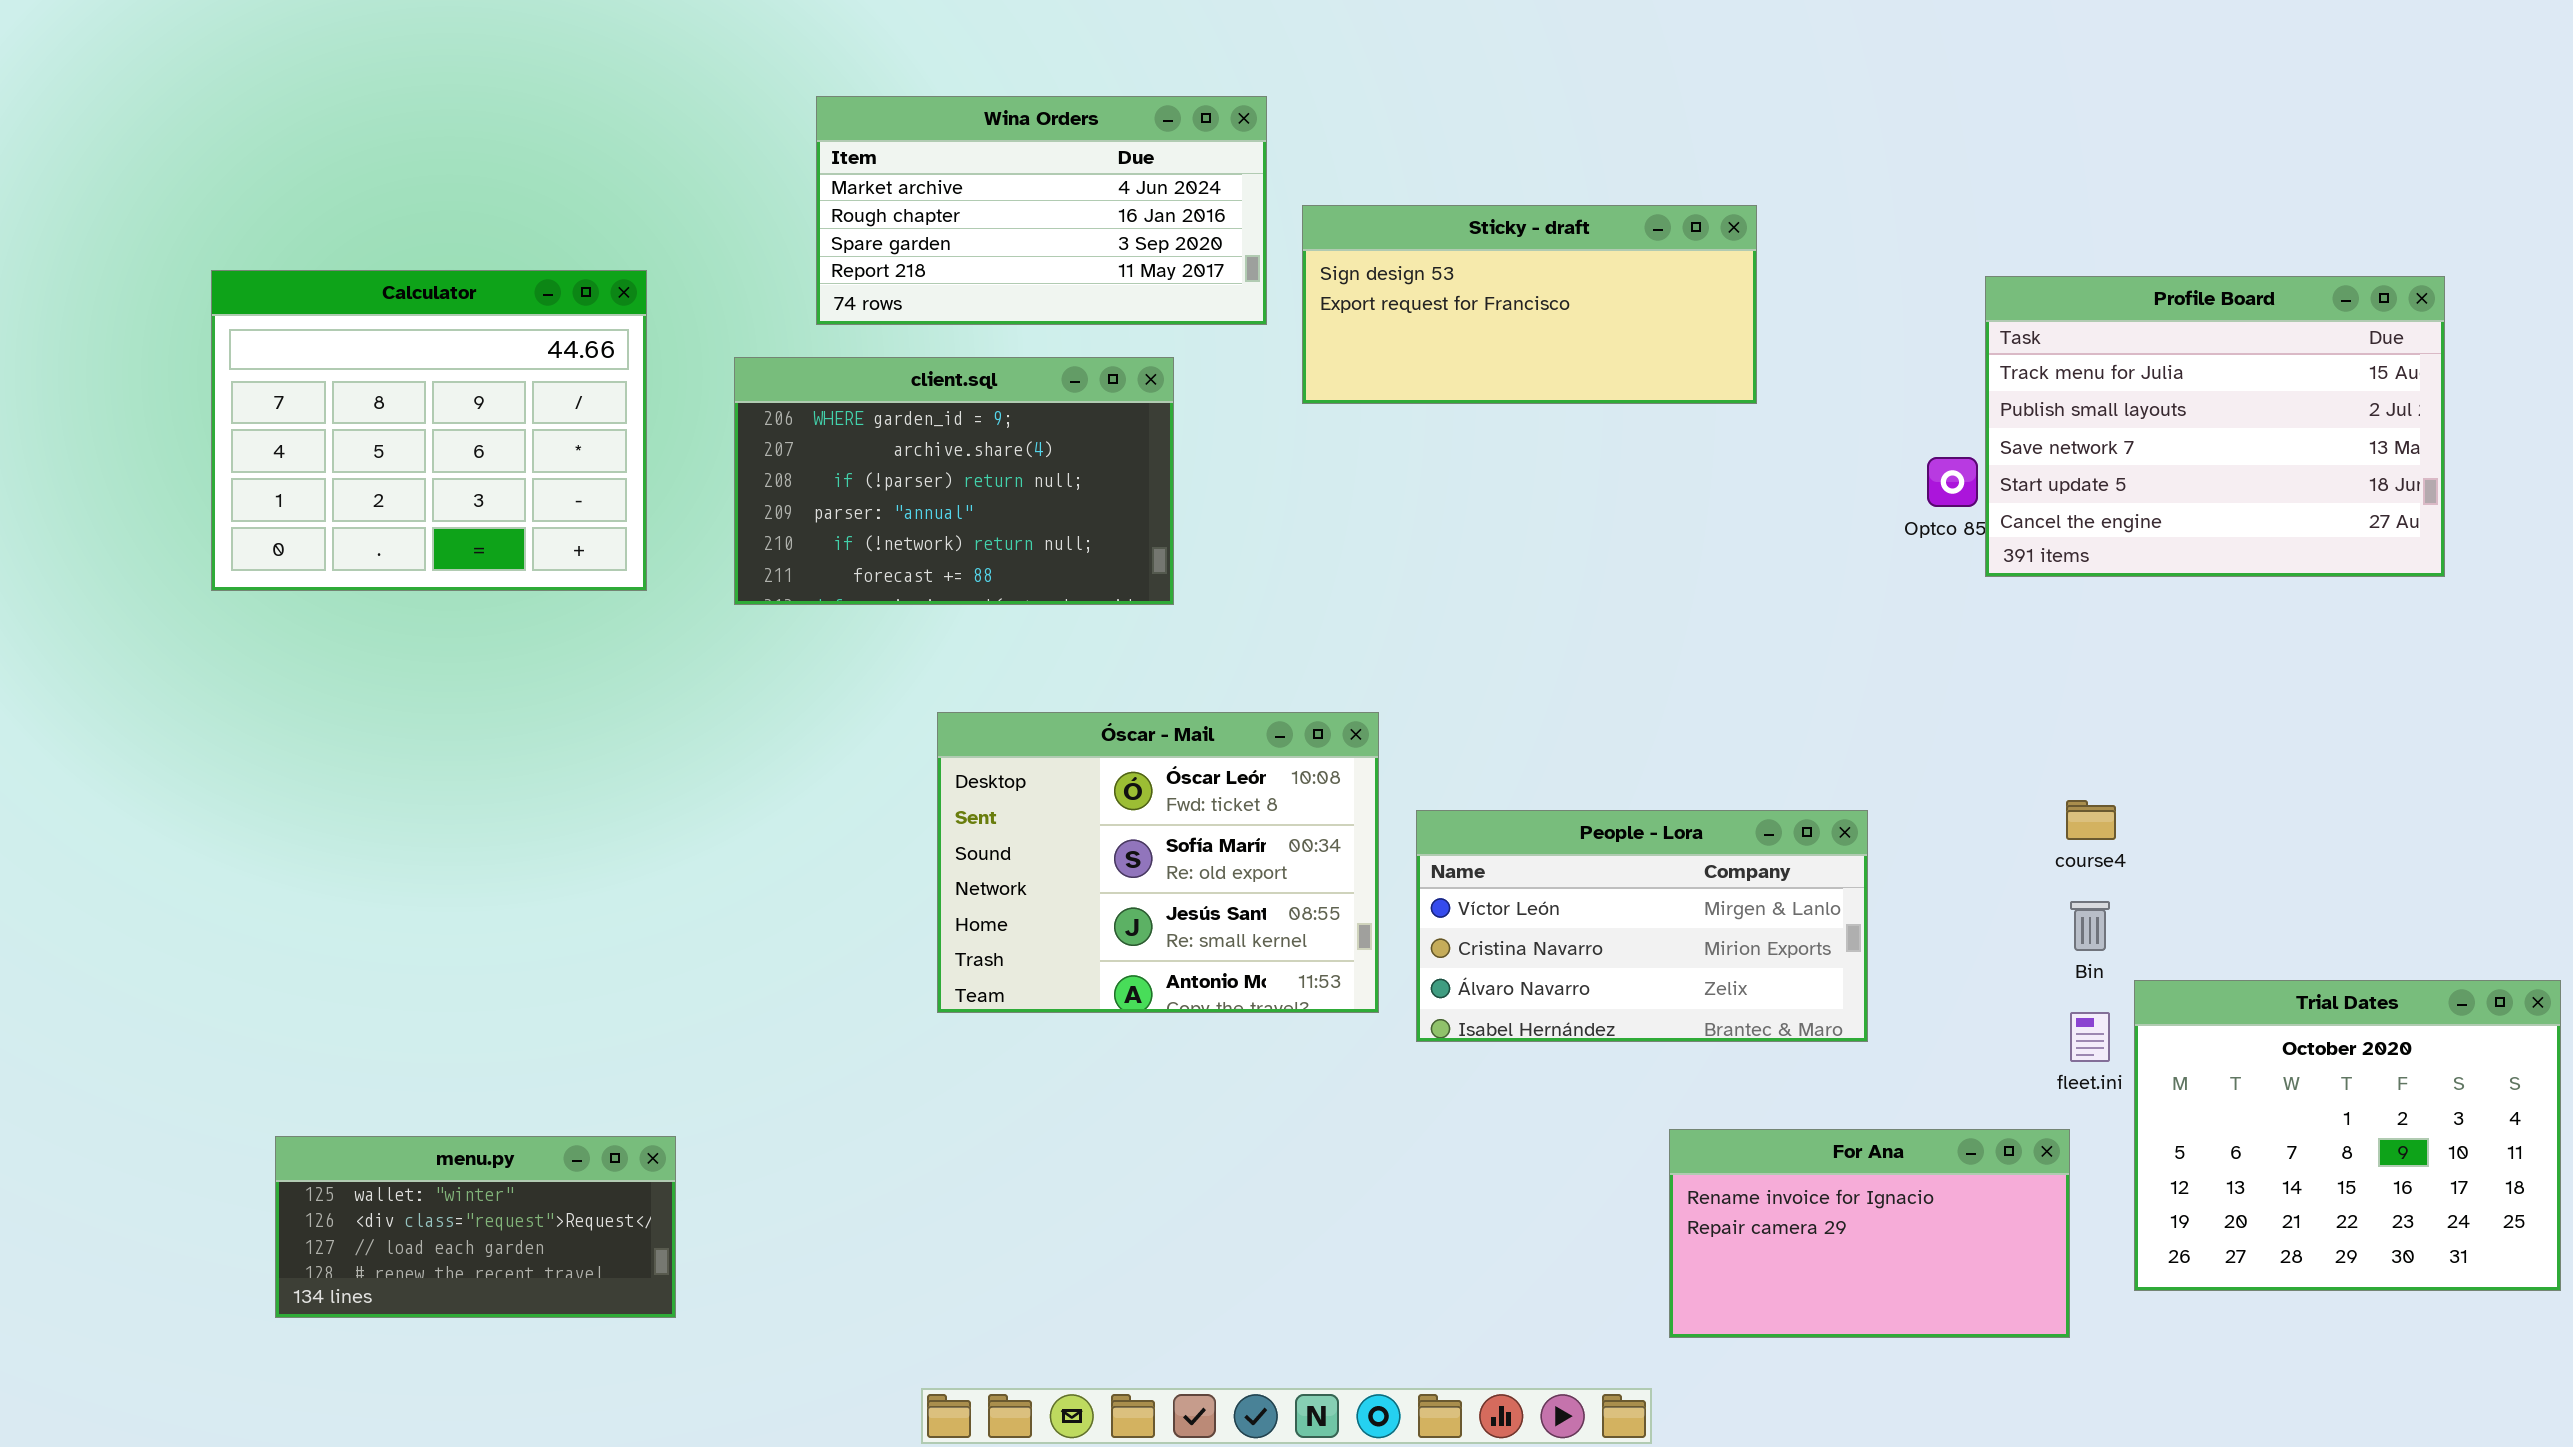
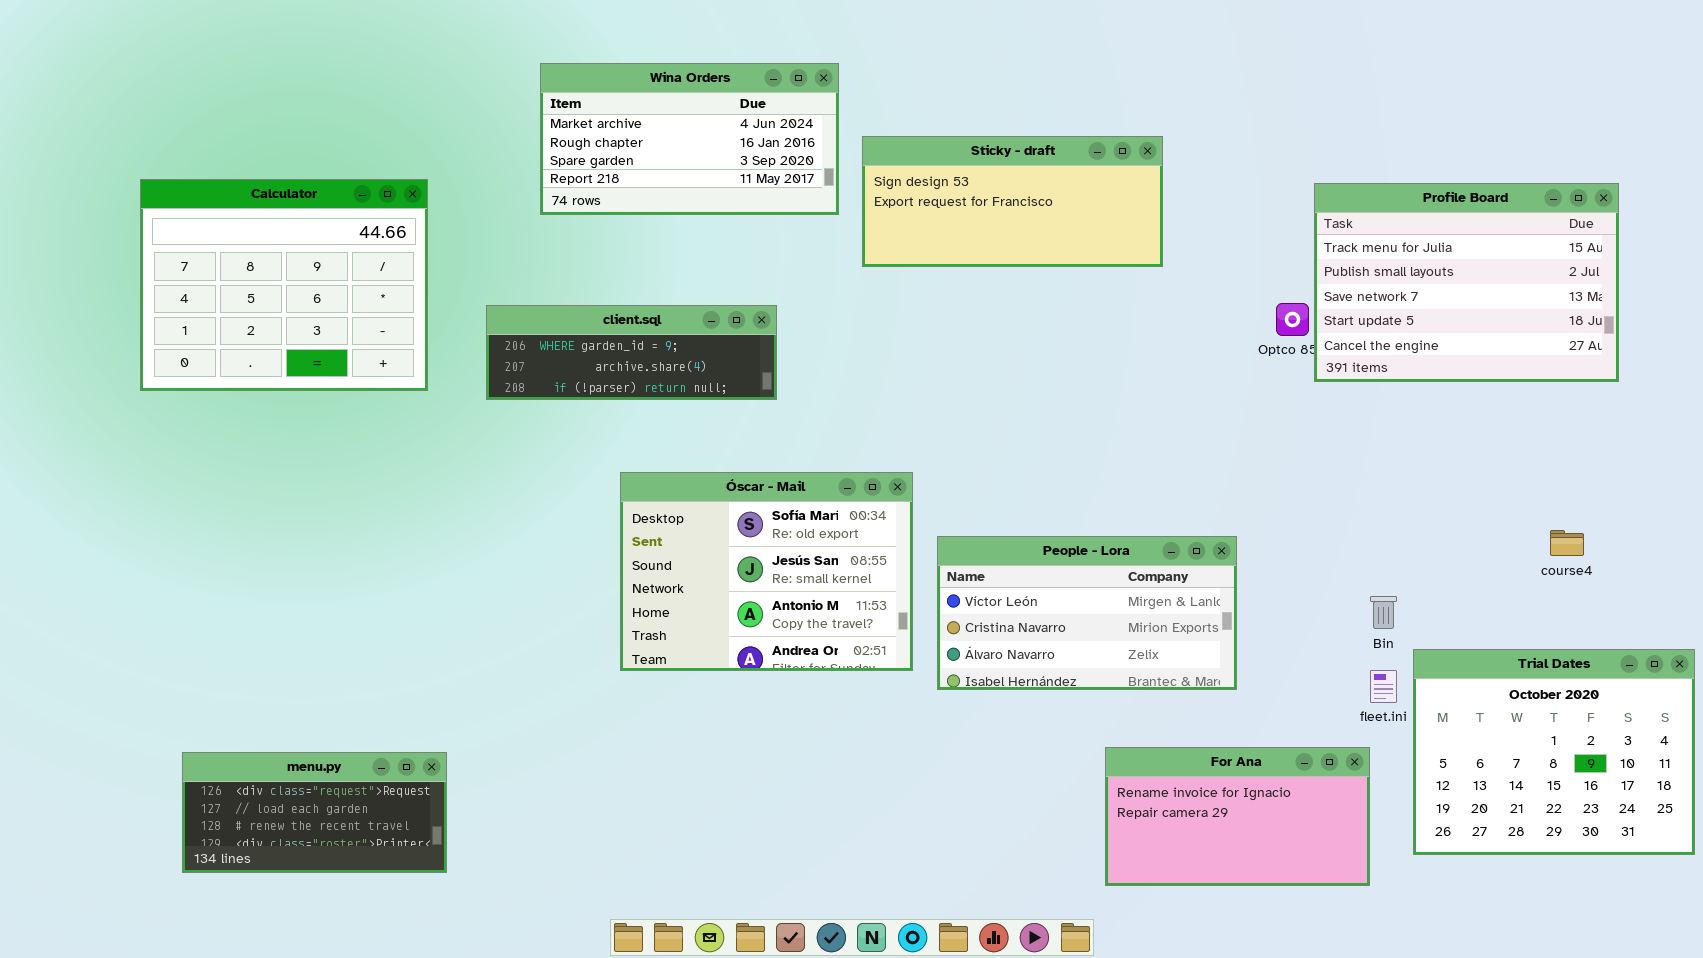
client.sql: [734,357,1174,605] -> [486,305,777,400], resized
Óscar - Mail: [937,712,1379,1013] -> [620,472,913,671], scrolled down 1 row
course4: [2066,800,2116,840] -> [1550,530,1584,556], moved
menu.py: [275,1136,676,1318] -> [182,752,447,873], scrolled down 1 row

